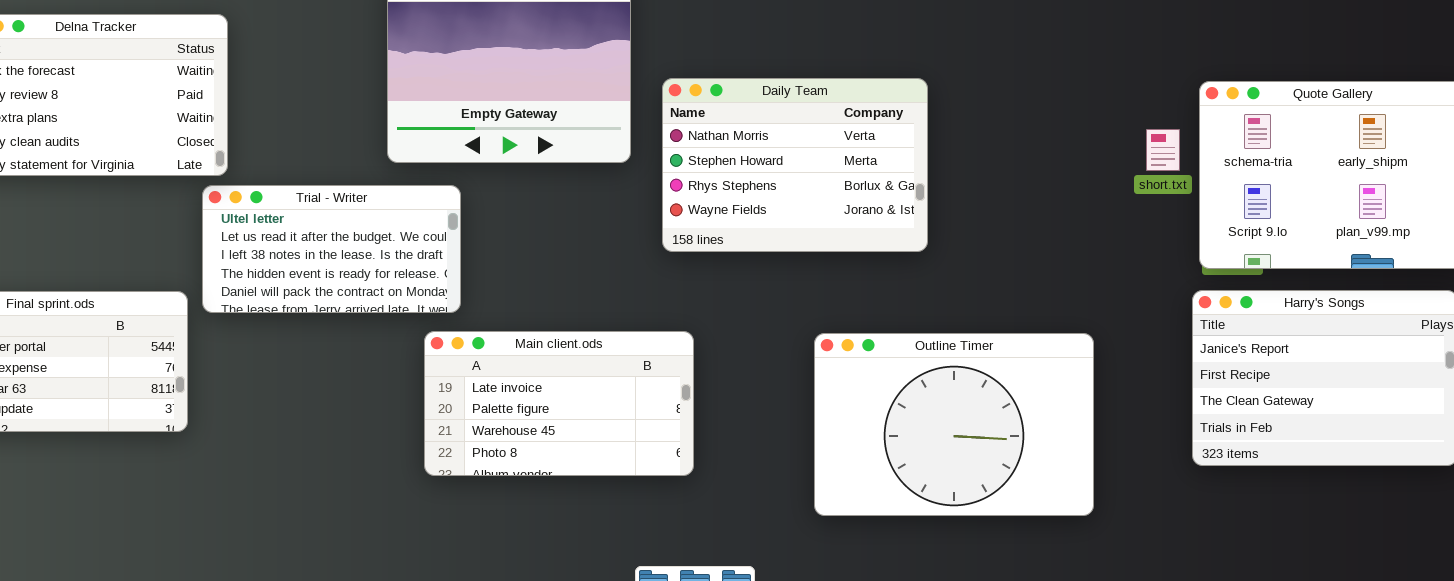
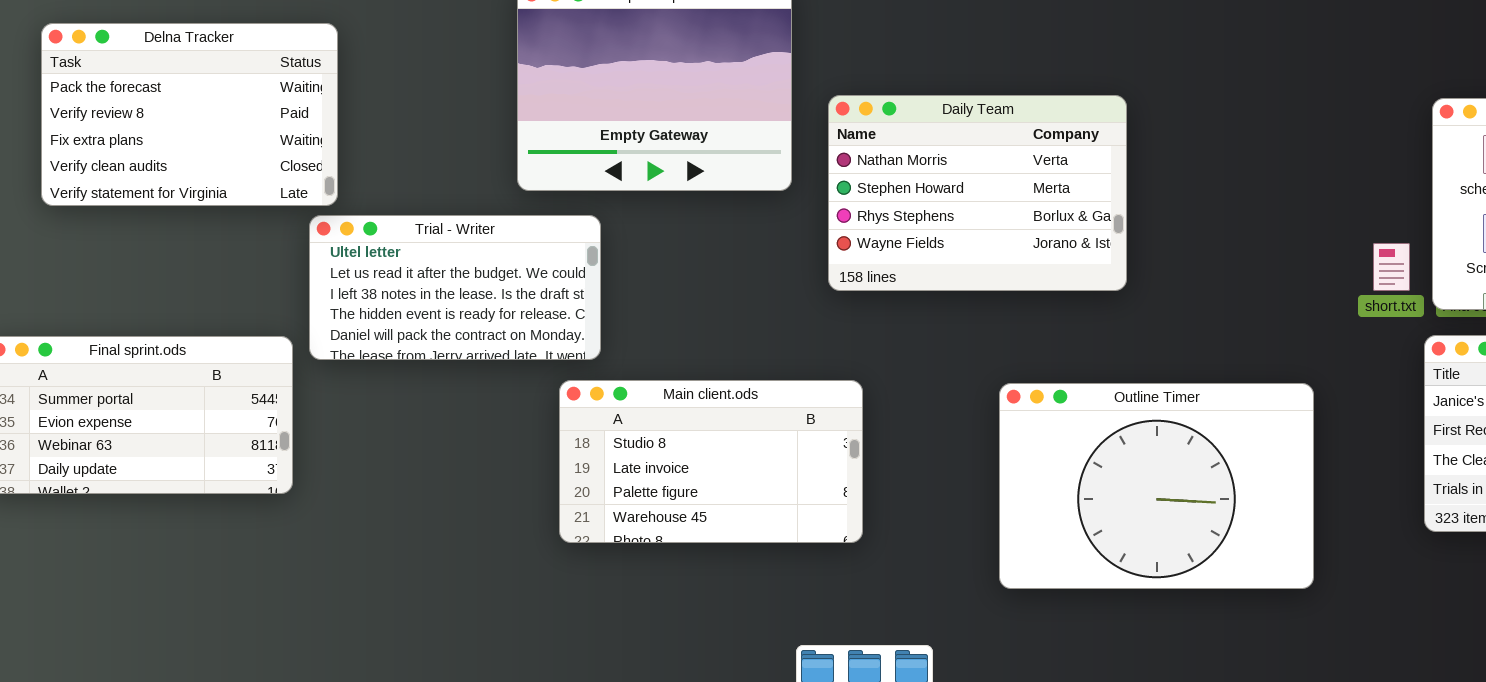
short.txt: [1146,129,1180,171] -> [1373,243,1410,291], moved
Main client.ods: [424,331,694,476] -> [559,380,863,543], scrolled up 1 row

